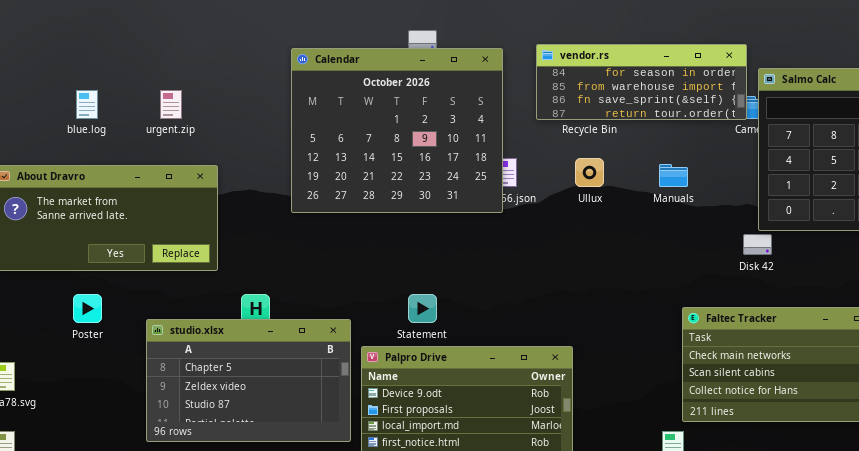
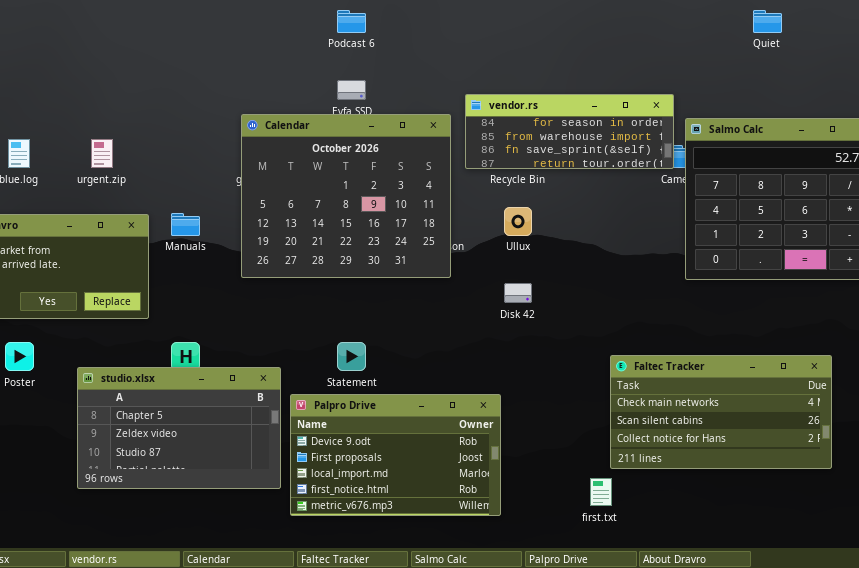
Calendar: [291,48,503,213] -> [241,114,451,278], moved
Manuals: [659,164,688,187] -> [171,213,200,236], moved
Disk 42: [743,234,772,255] -> [504,283,532,303], moved

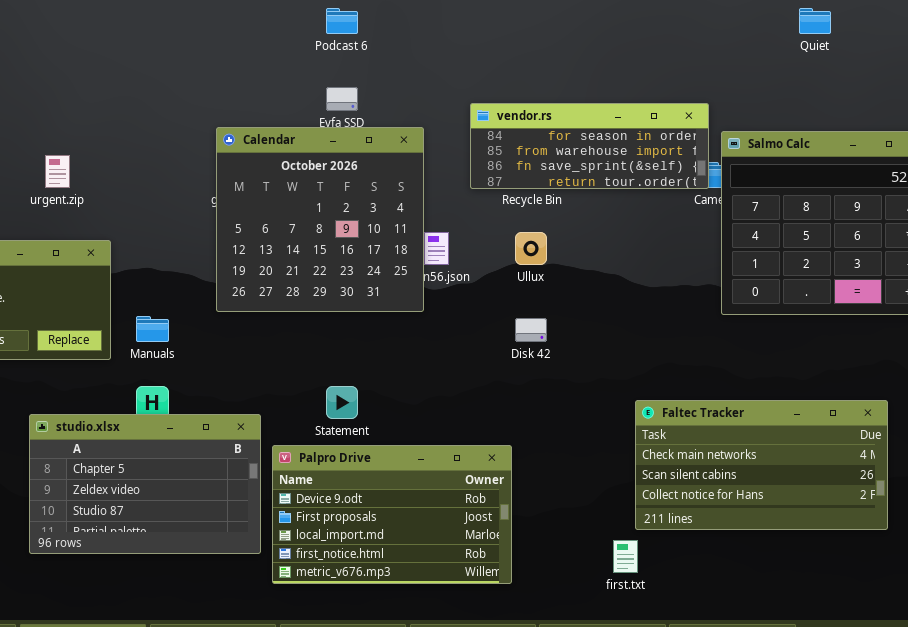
Calendar: [241,114,451,278] -> [216,127,424,312], resized
Manuals: [171,213,200,236] -> [136,316,169,342], moved

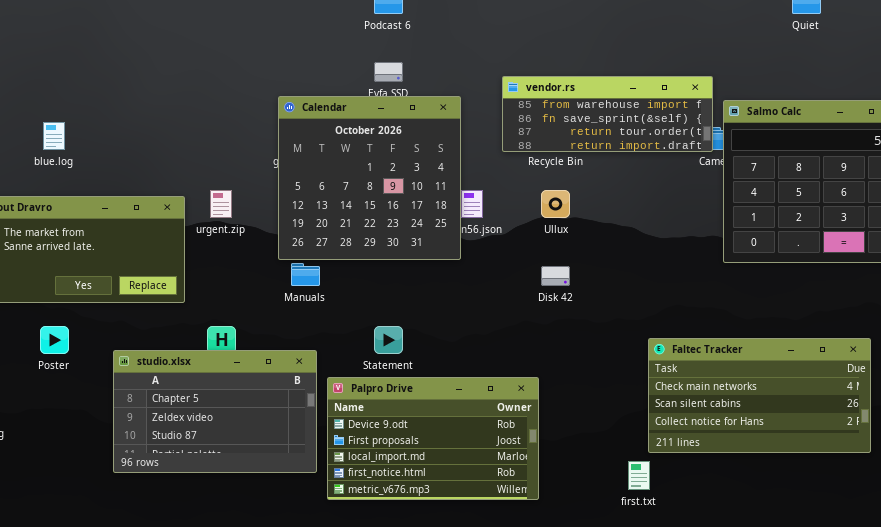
vendor.rs: [470,103,709,189] -> [502,76,713,152], scrolled down 1 row
urgent.zip: [45,155,70,188] -> [210,190,232,218], moved
Manuals: [136,316,169,342] -> [291,263,320,286], moved

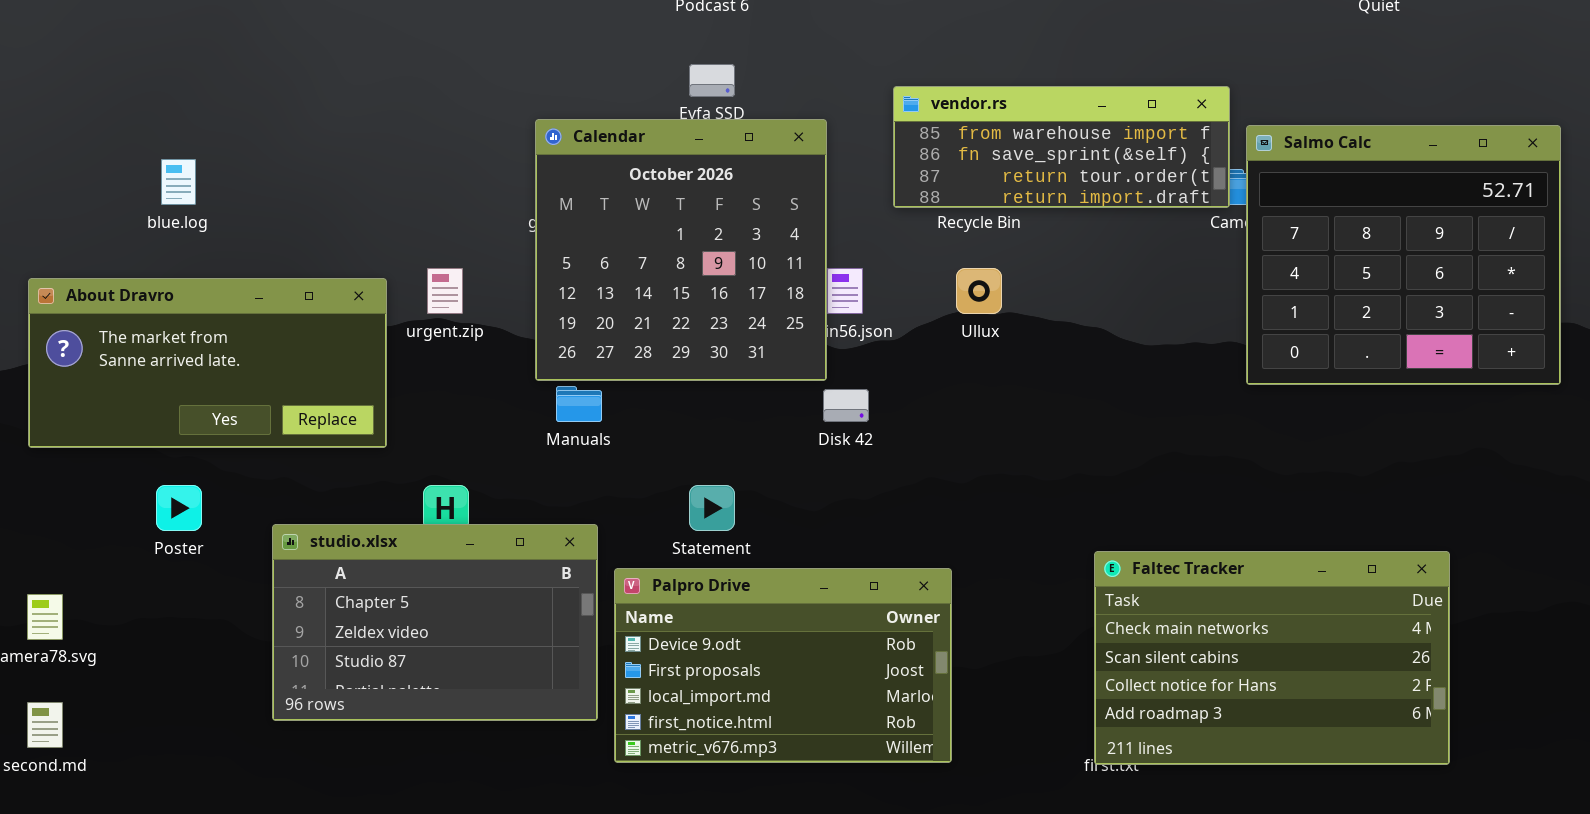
Disk 42: [541,266,570,286] -> [823,389,869,422], moved
Faltec Tracker: [648,338,871,453] -> [1094,551,1450,765], moved, resized

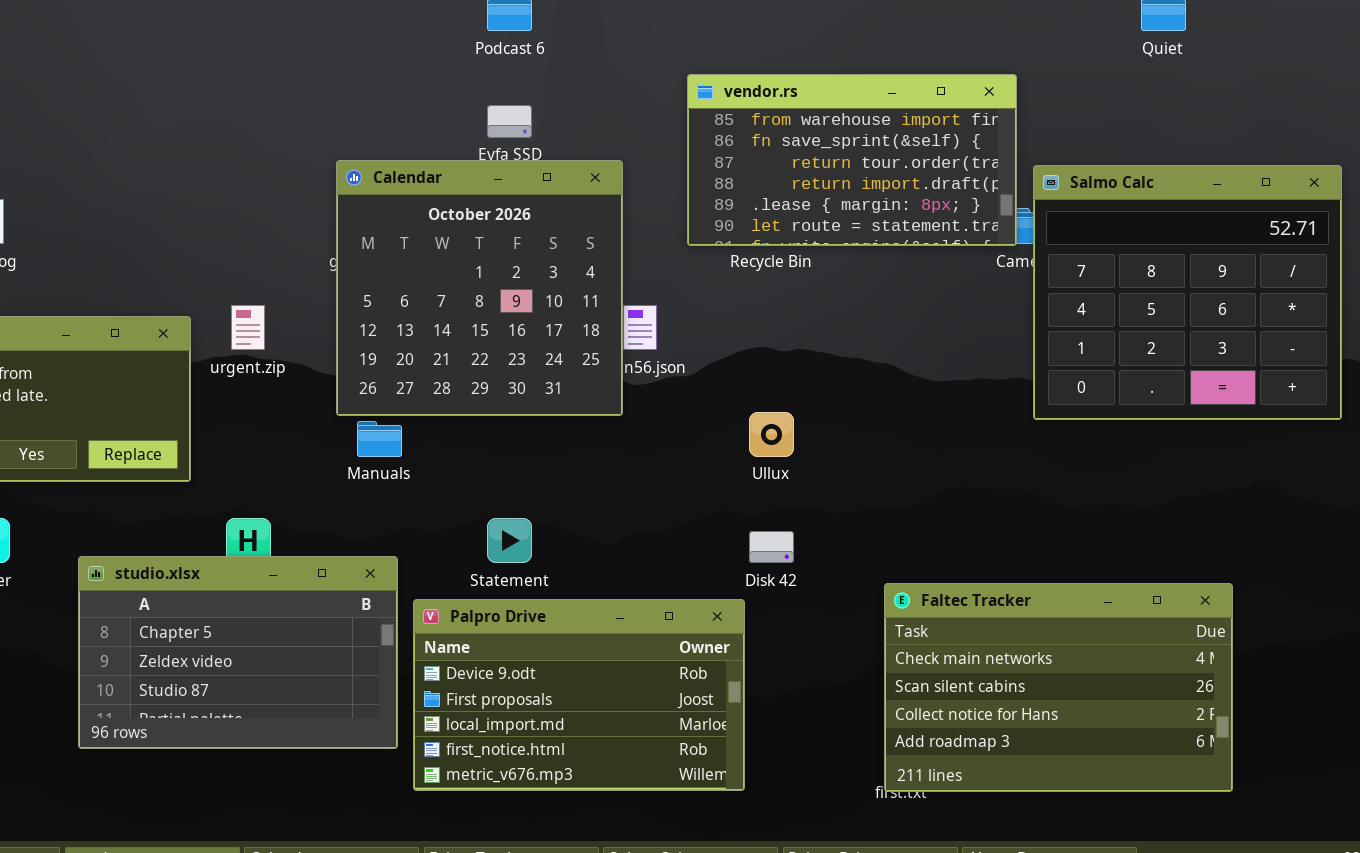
vendor.rs: [893,86,1230,208] -> [687,74,1017,246], resized
Ullux: [956,268,1002,314] -> [749,412,794,457], moved
Disk 42: [823,389,869,422] -> [749,531,794,563], moved

